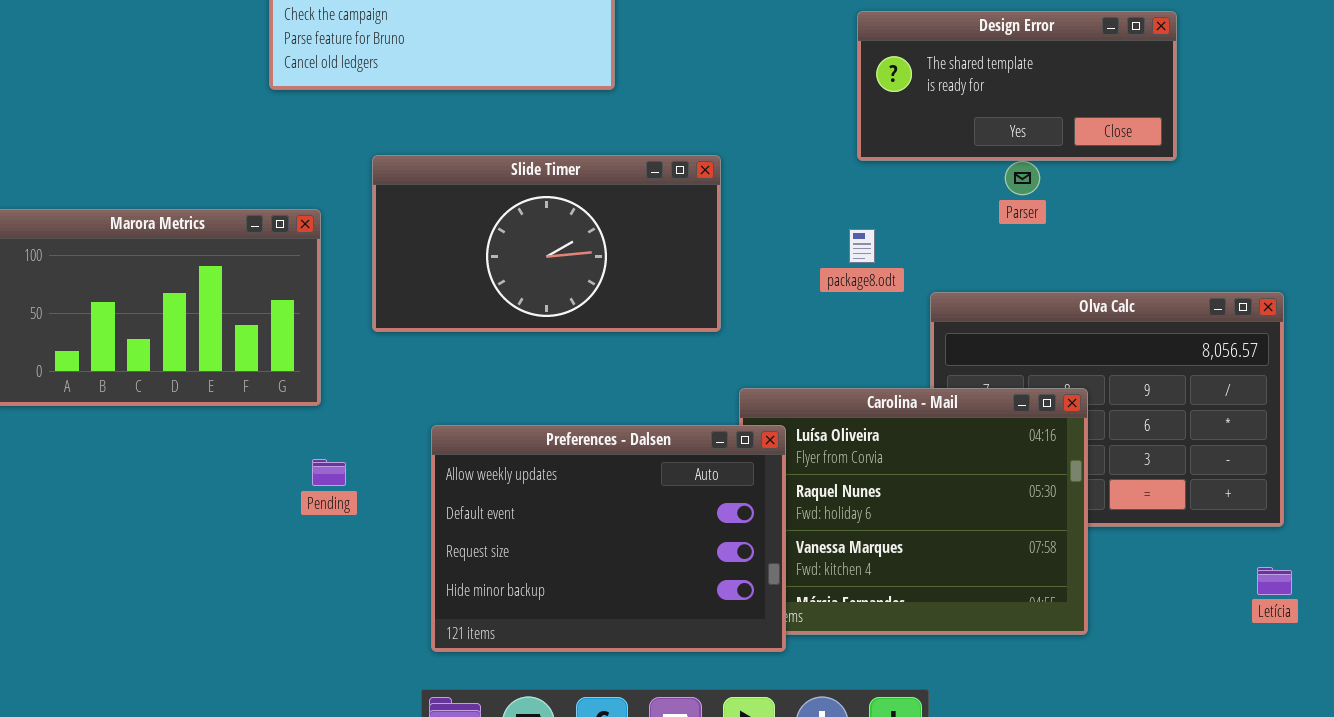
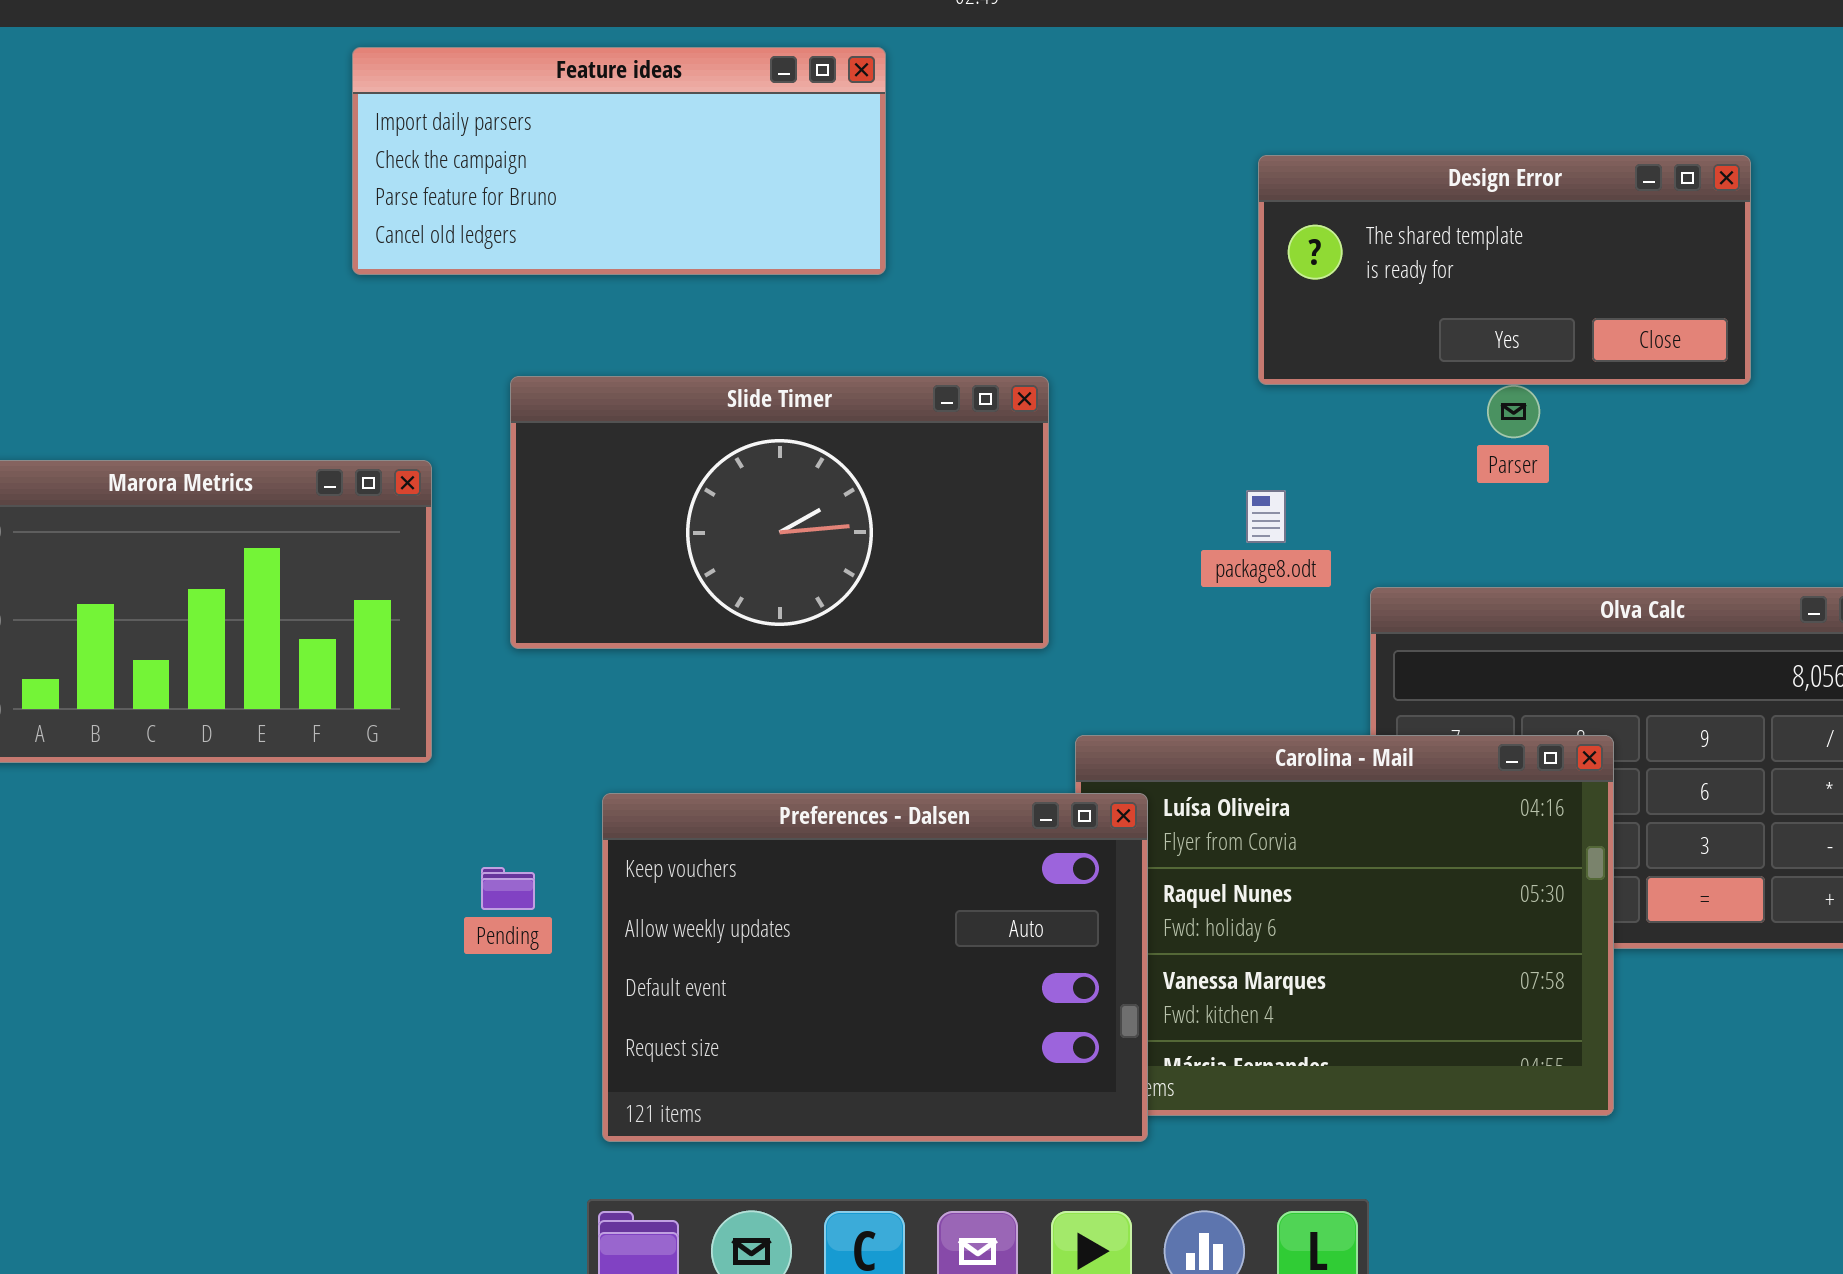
Preferences - Dalsen: [431,425,786,652] -> [602,793,1148,1142], scrolled up 1 row
Pending: [312,459,346,486] -> [481,867,535,910], moved

